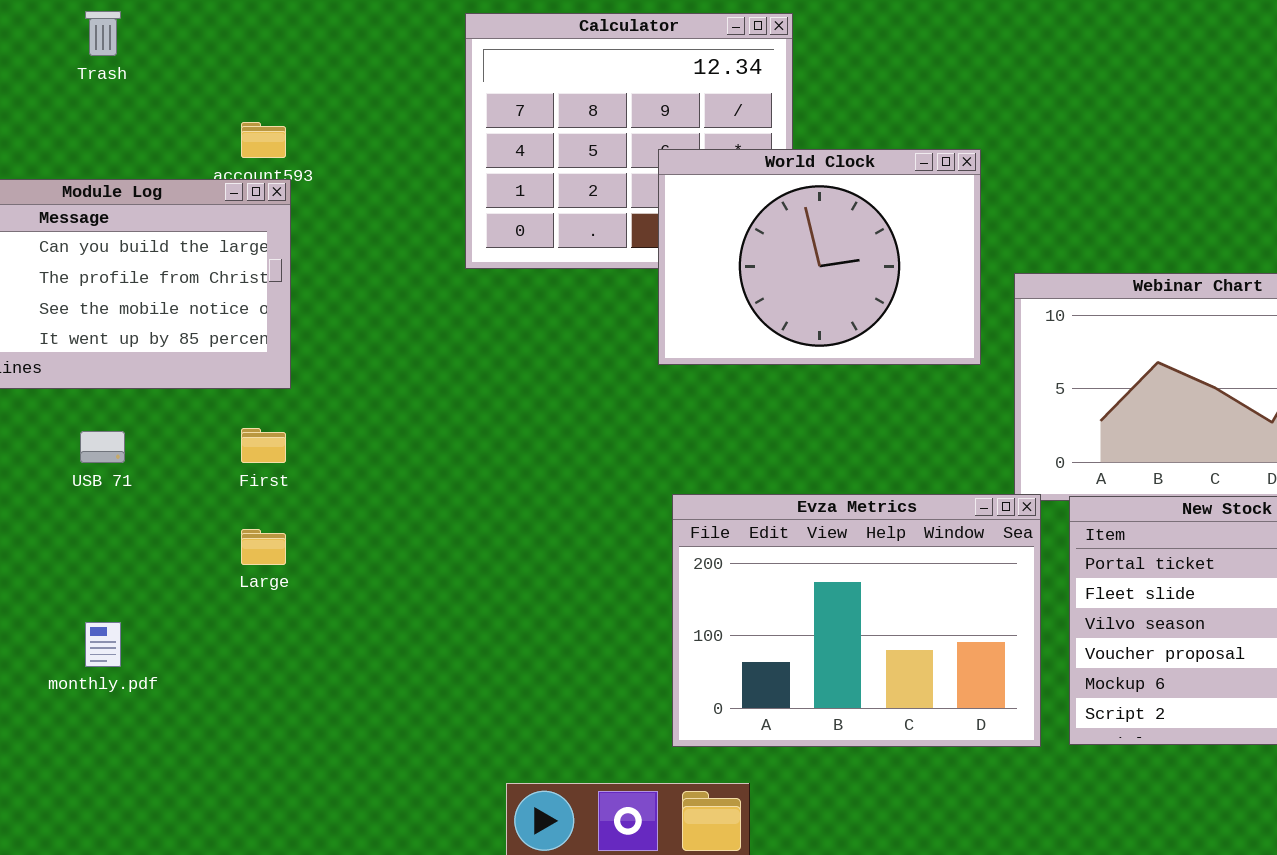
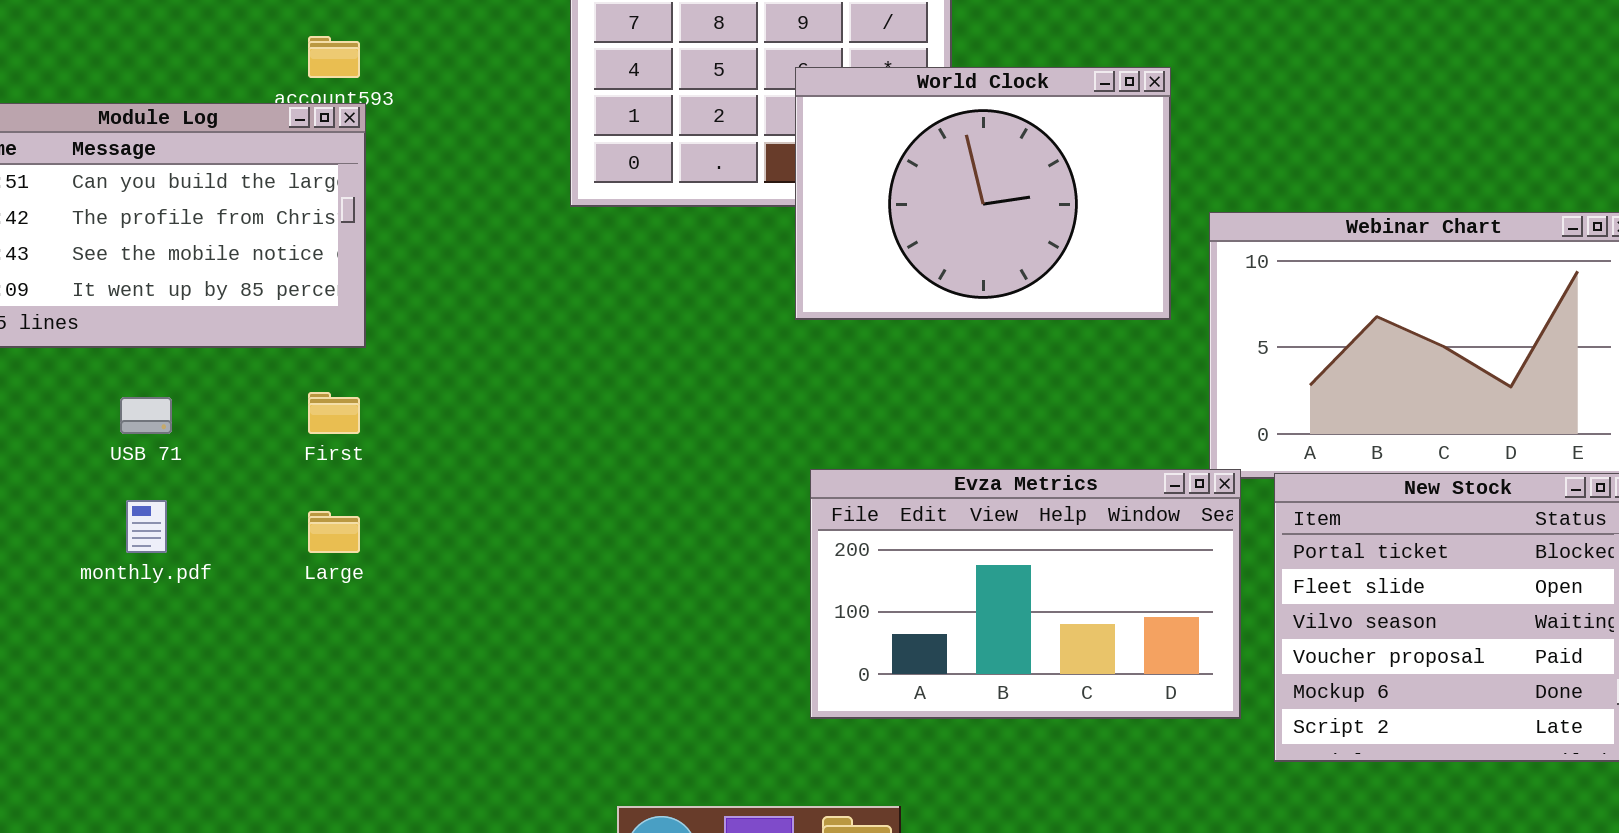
Evza Metrics: [672,494,1041,747] -> [810,469,1241,719], resized
monthly.pdf: [85,622,121,667] -> [126,500,167,553], moved

